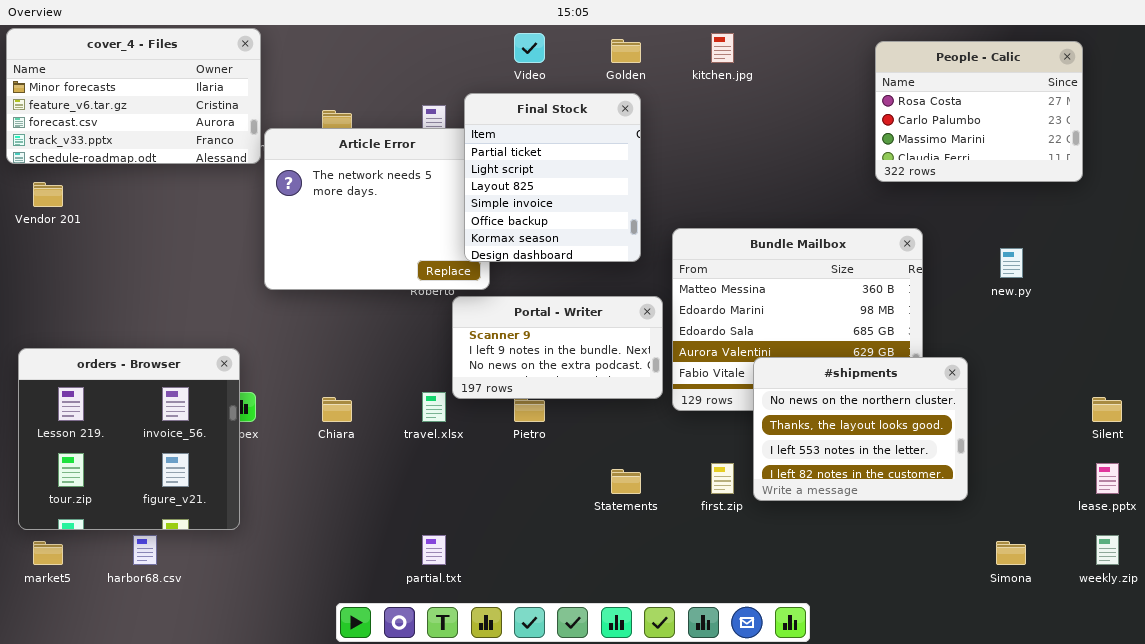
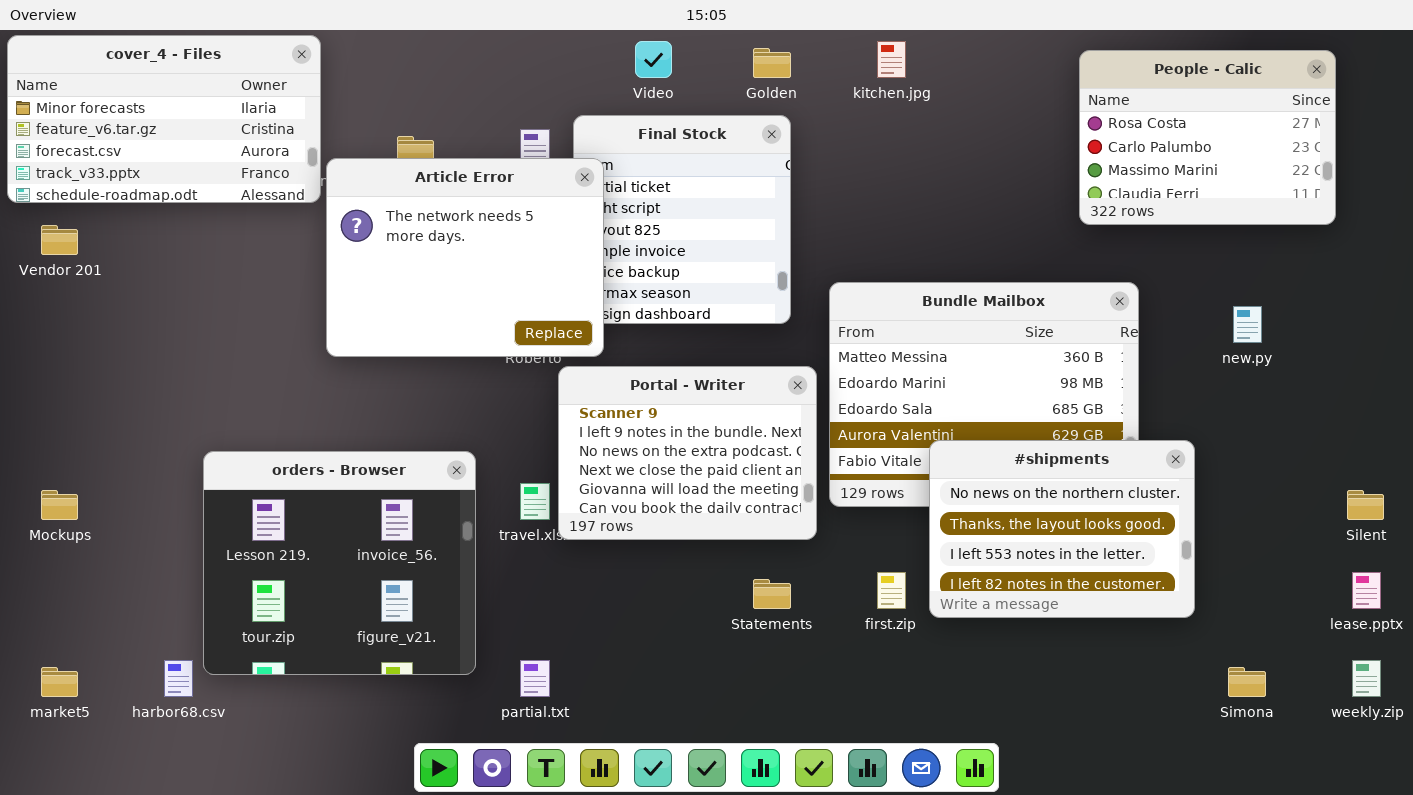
Article Error: [264,128,490,290] -> [326,158,604,357], raised
Portal - Writer: [452,296,663,399] -> [558,366,817,540], resized
orders - Browser: [18,348,240,530] -> [203,451,476,675], moved

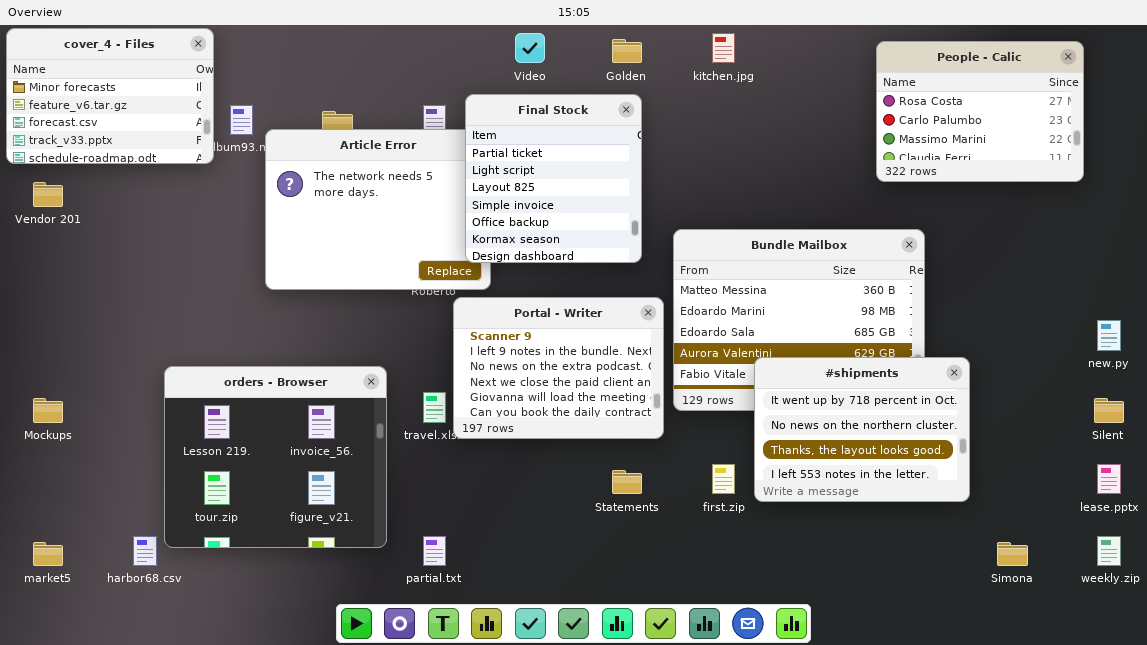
cover_4 - Files: [7,35,321,203] -> [6,28,214,164], resized
Final Stock: [573,115,791,324] -> [465,94,642,263], raised
new.py: [1233,306,1262,343] -> [1097,320,1121,351], moved
#shipments: [929,440,1195,618] -> [754,357,970,502], scrolled up 1 row

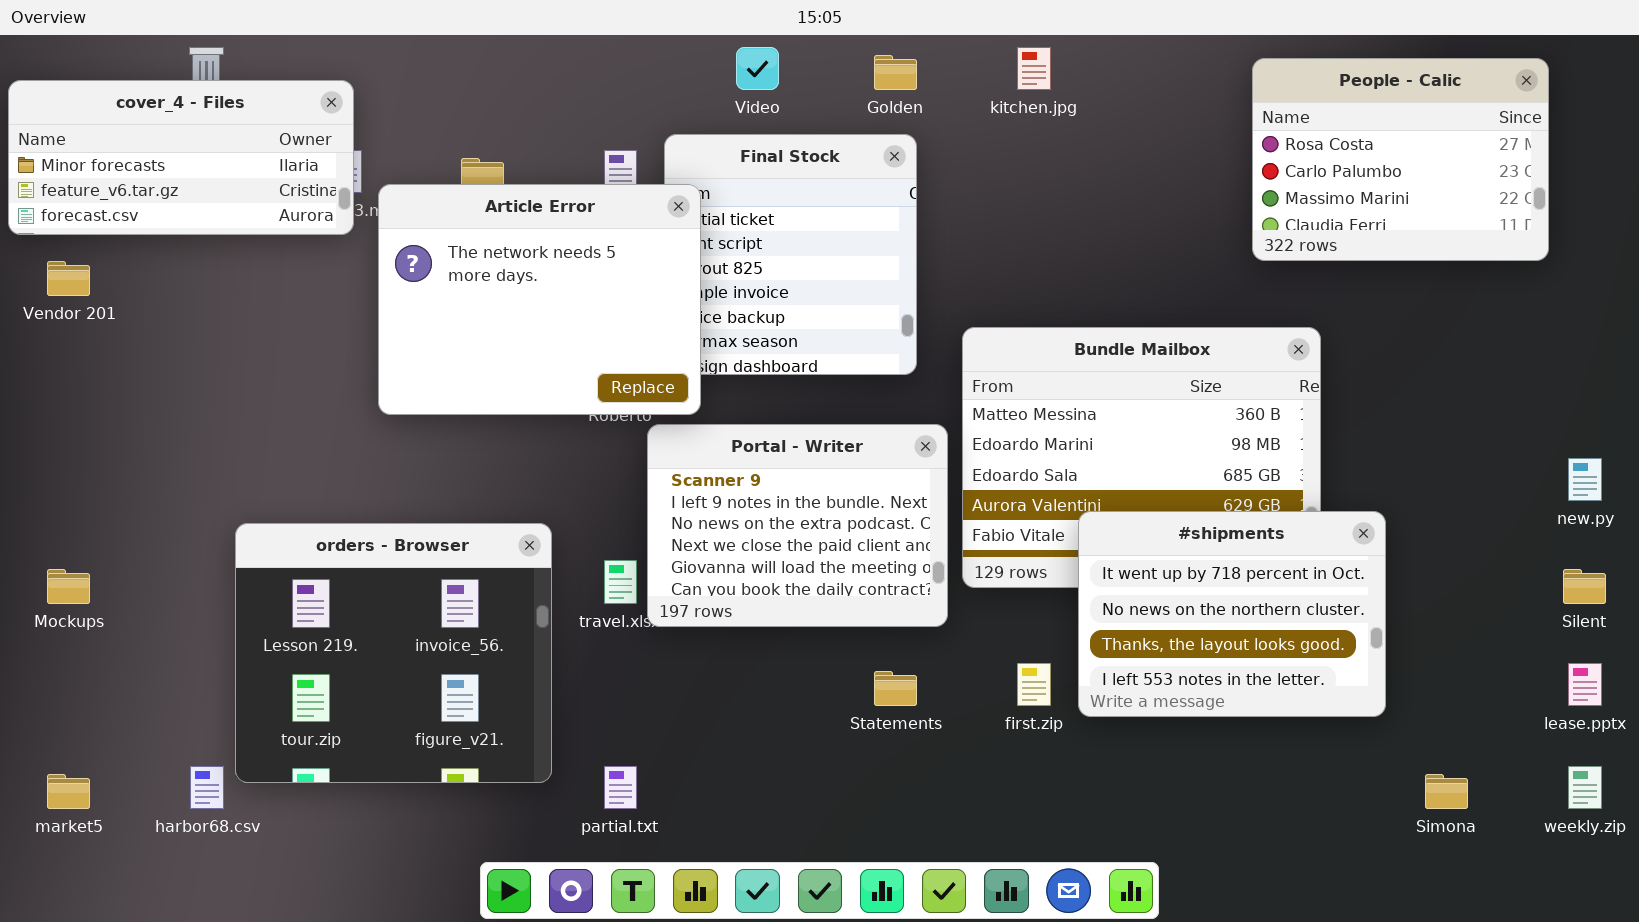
cover_4 - Files: [6,28,214,164] -> [8,80,354,235], resized
Article Error: [265,129,491,290] -> [378,184,701,415], raised

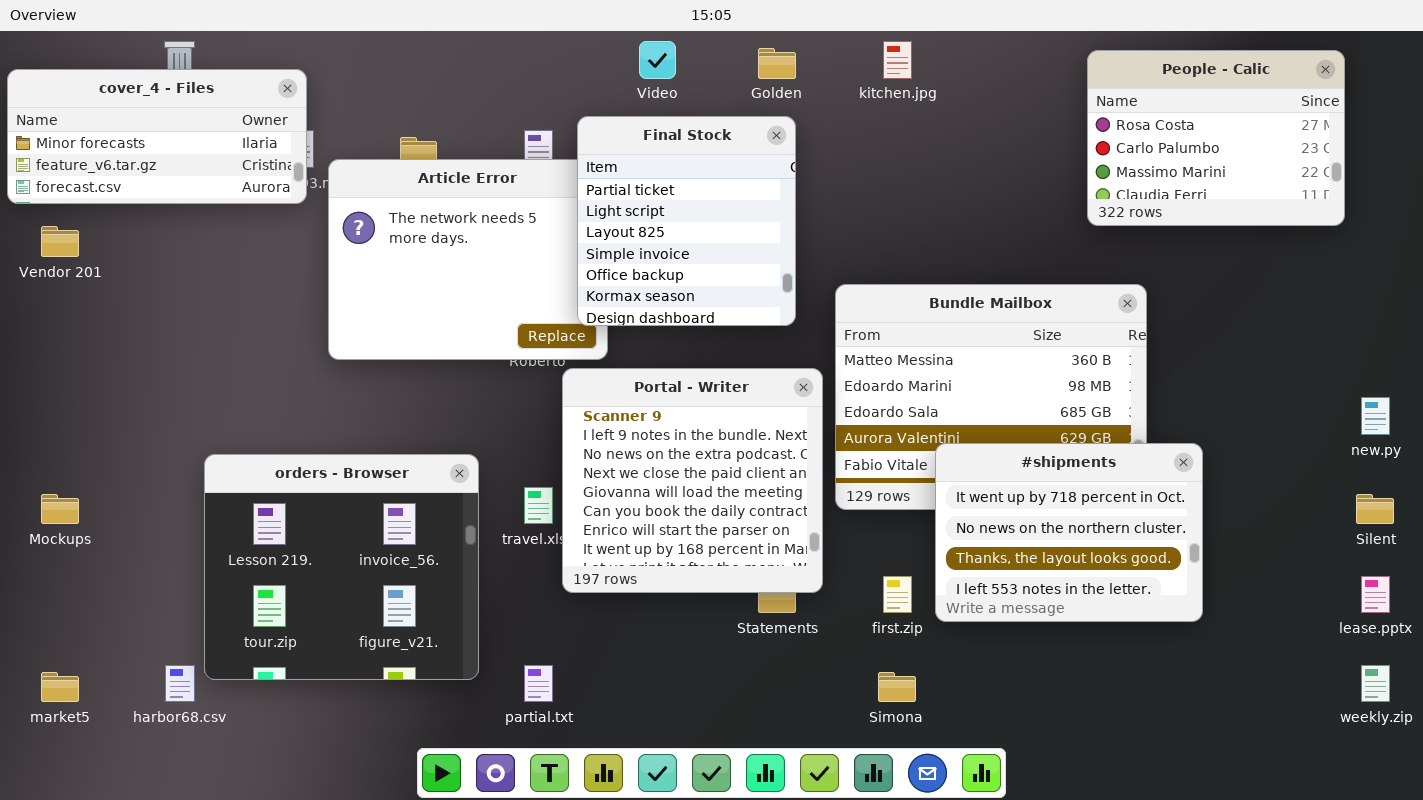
Final Stock: [664,134,917,375] -> [577,116,796,326], raised
Portal - Writer: [647,424,948,627] -> [562,368,823,593], resized
Simona: [1425,774,1468,809] -> [878,672,916,702], moved

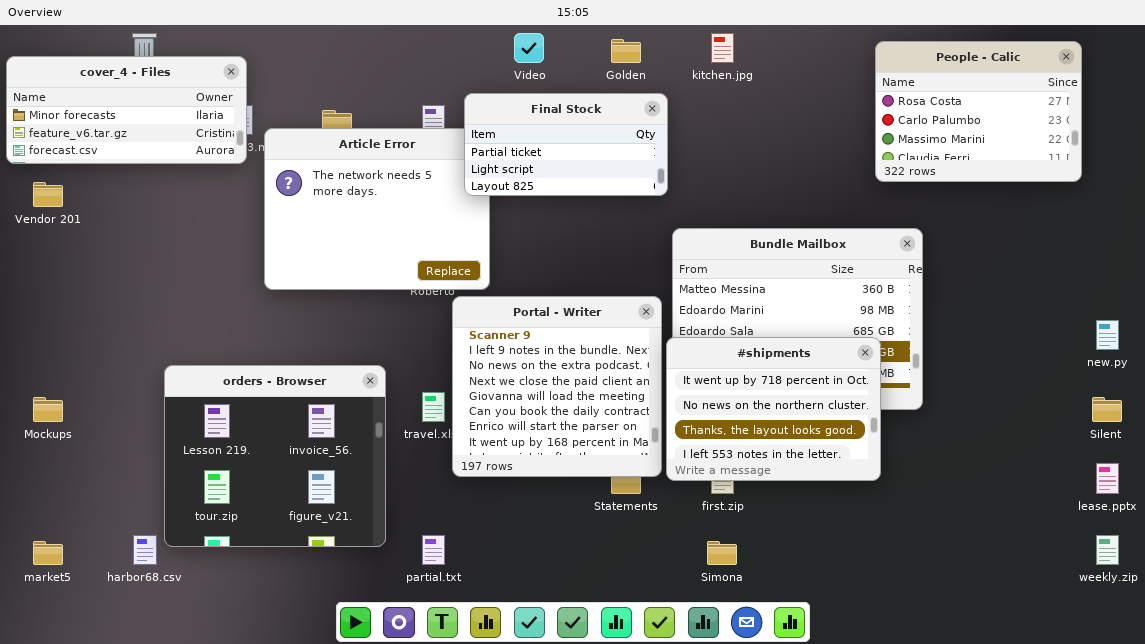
Final Stock: [577,116,796,326] -> [464,93,668,196], resized
#shipments: [935,443,1203,622] -> [666,337,881,481], moved

